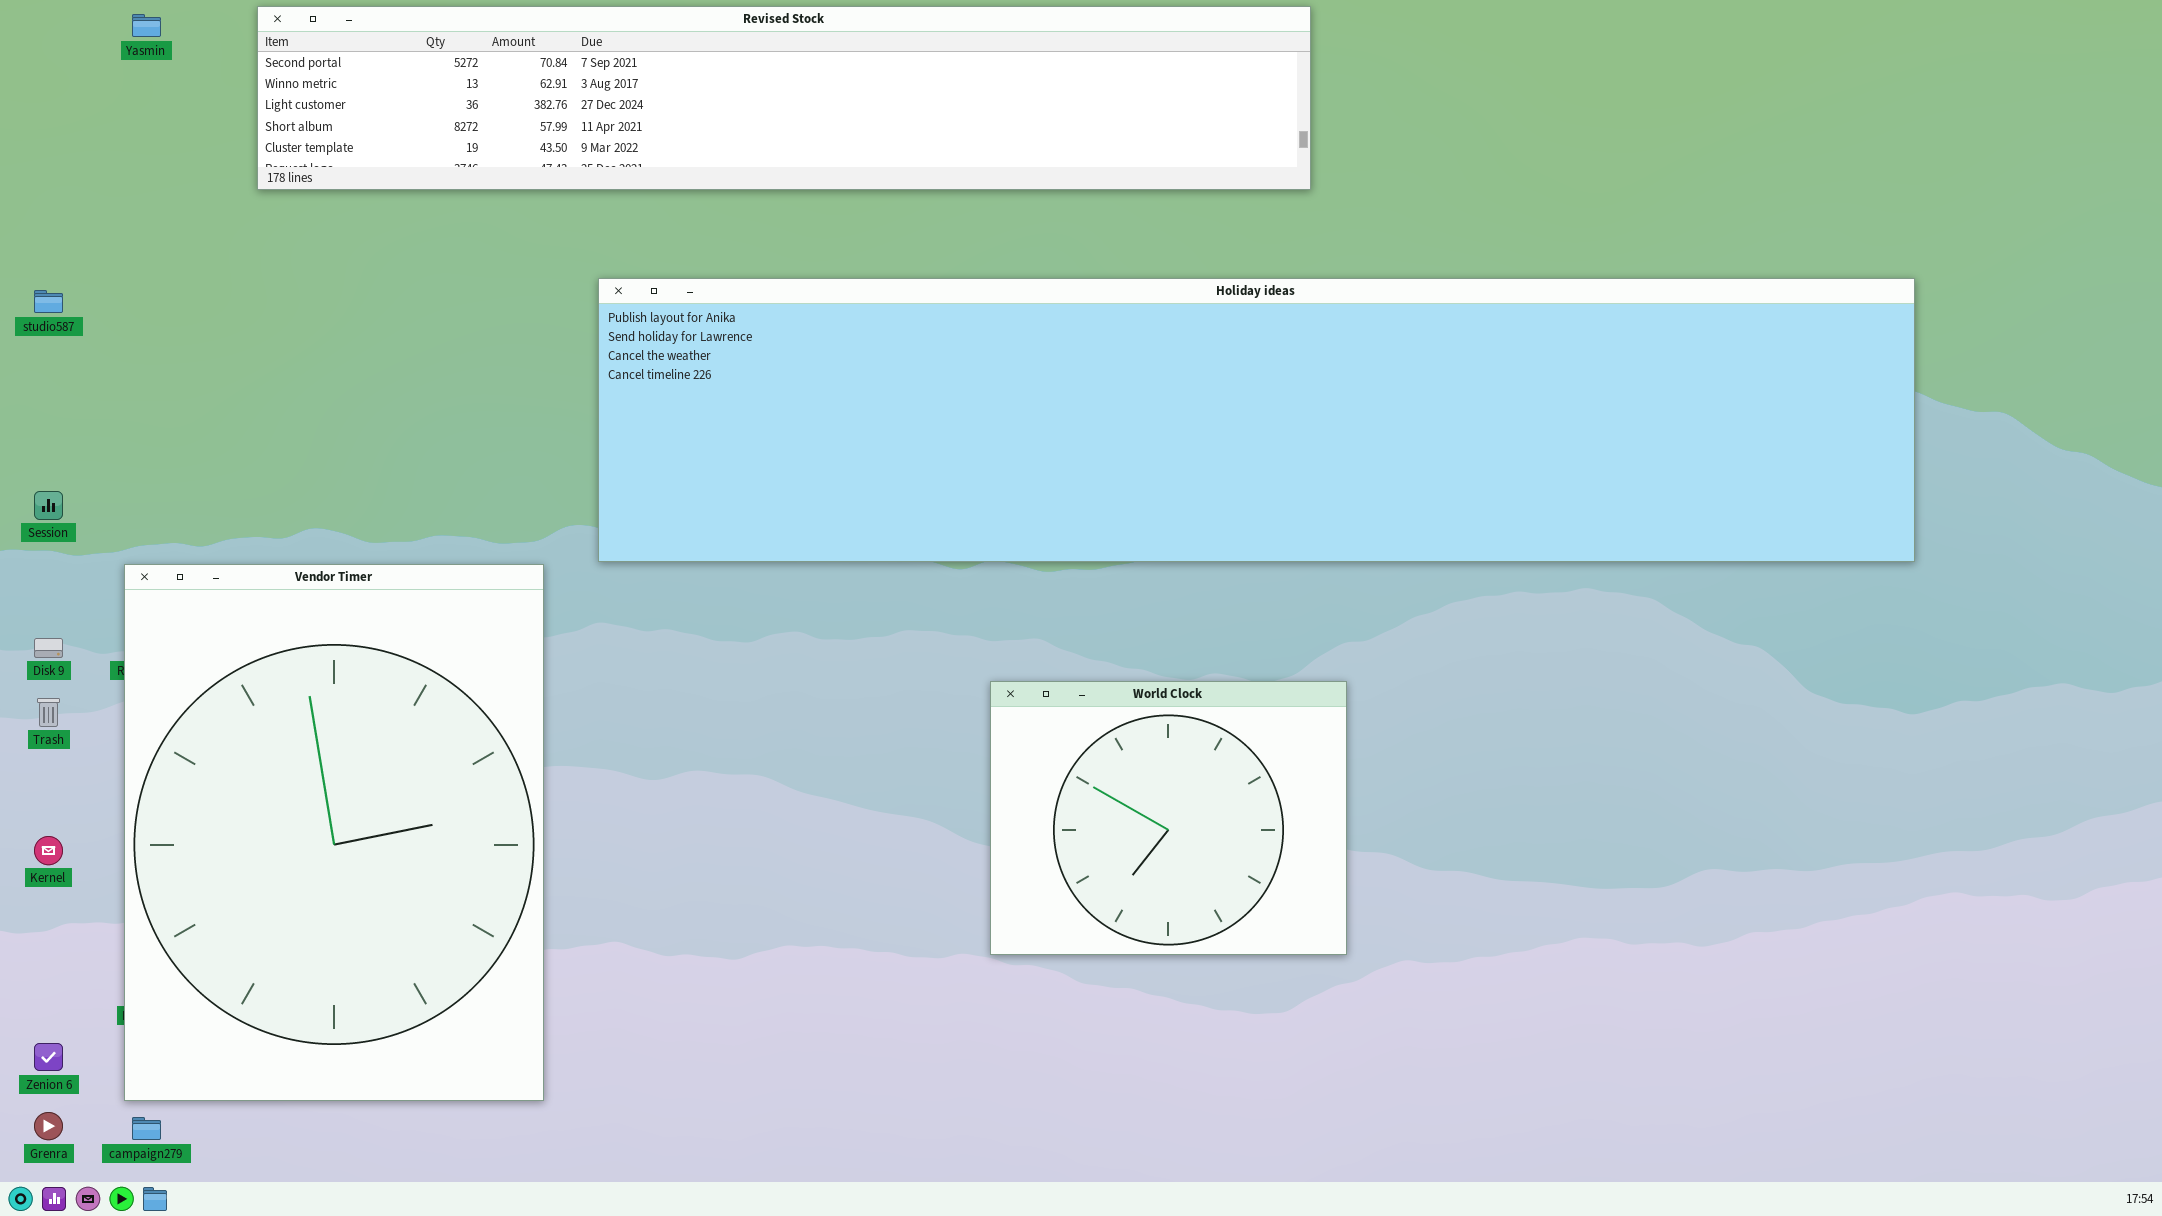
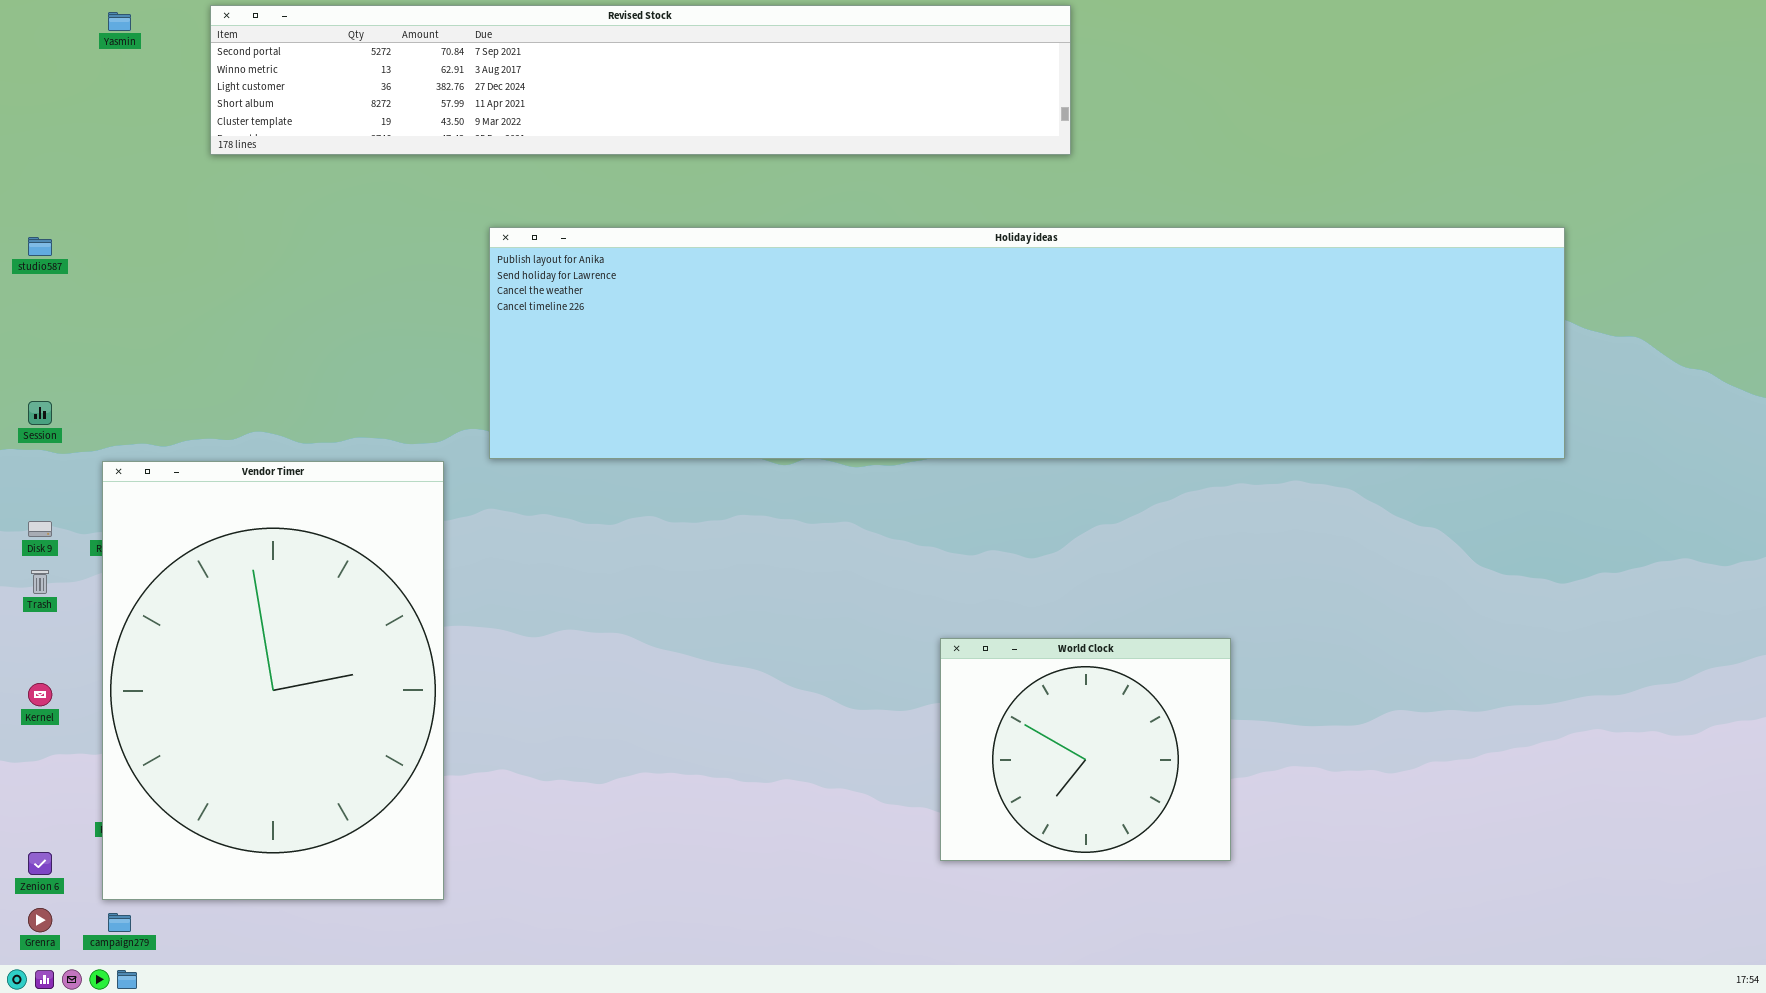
World Clock: [990,681,1347,955] -> [940,638,1231,861], moved

